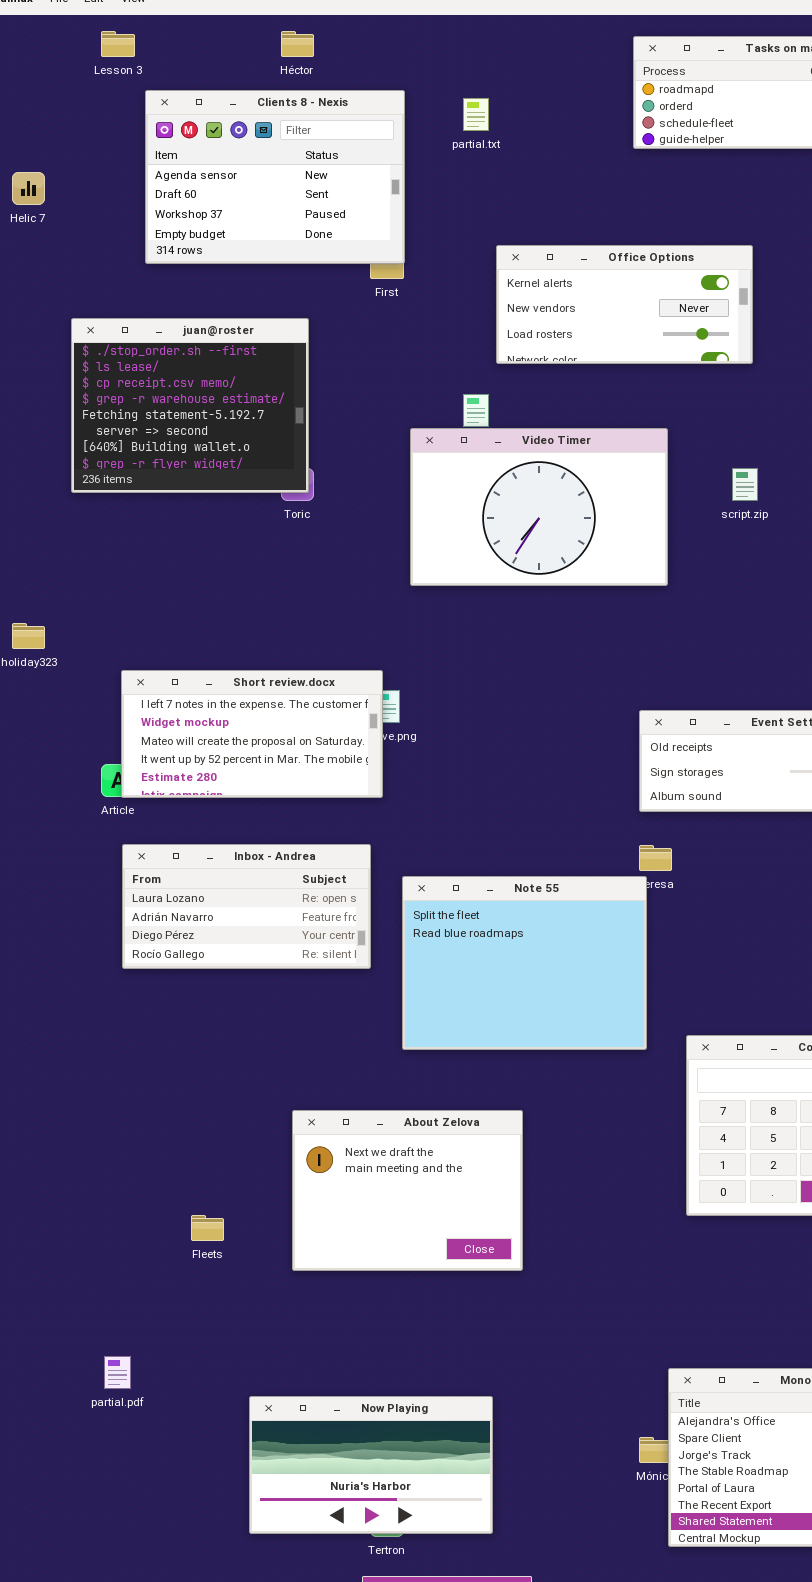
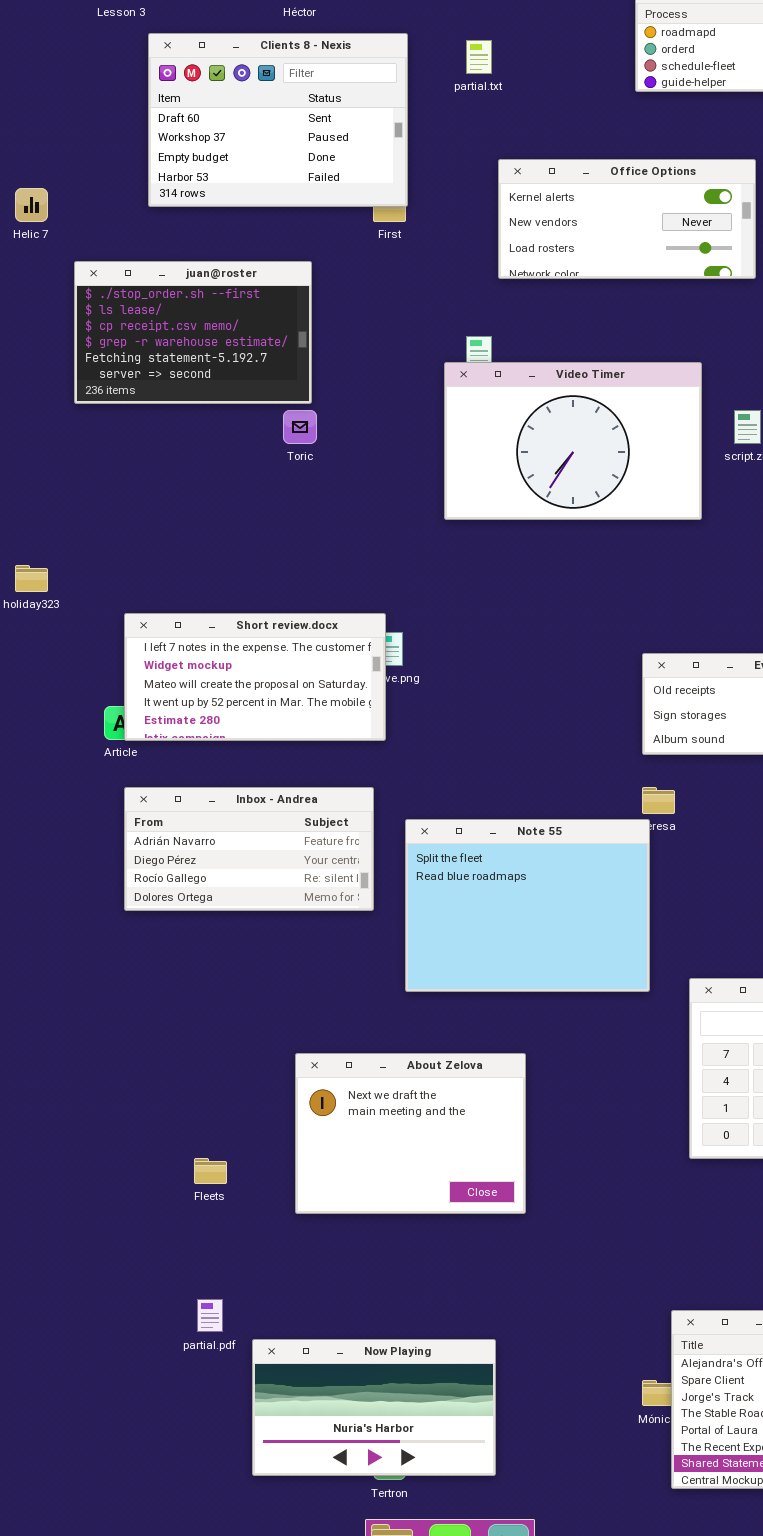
Clients 8 - Nexis: [145,90,405,264] -> [148,33,408,207], scrolled down 1 row
Helic 7: [12,172,45,205] -> [15,188,48,222], moved
Office Options: [496,245,753,364] -> [498,159,756,279], moved
juan@roster: [71,318,309,493] -> [74,261,312,404], resized
Video Timer: [410,428,668,586] -> [444,362,702,520], moved
Inbox - Andrea: [122,844,371,969] -> [124,787,374,911], scrolled down 1 row
partial.pdf: [104,1356,131,1389] -> [197,1299,223,1332], moved

